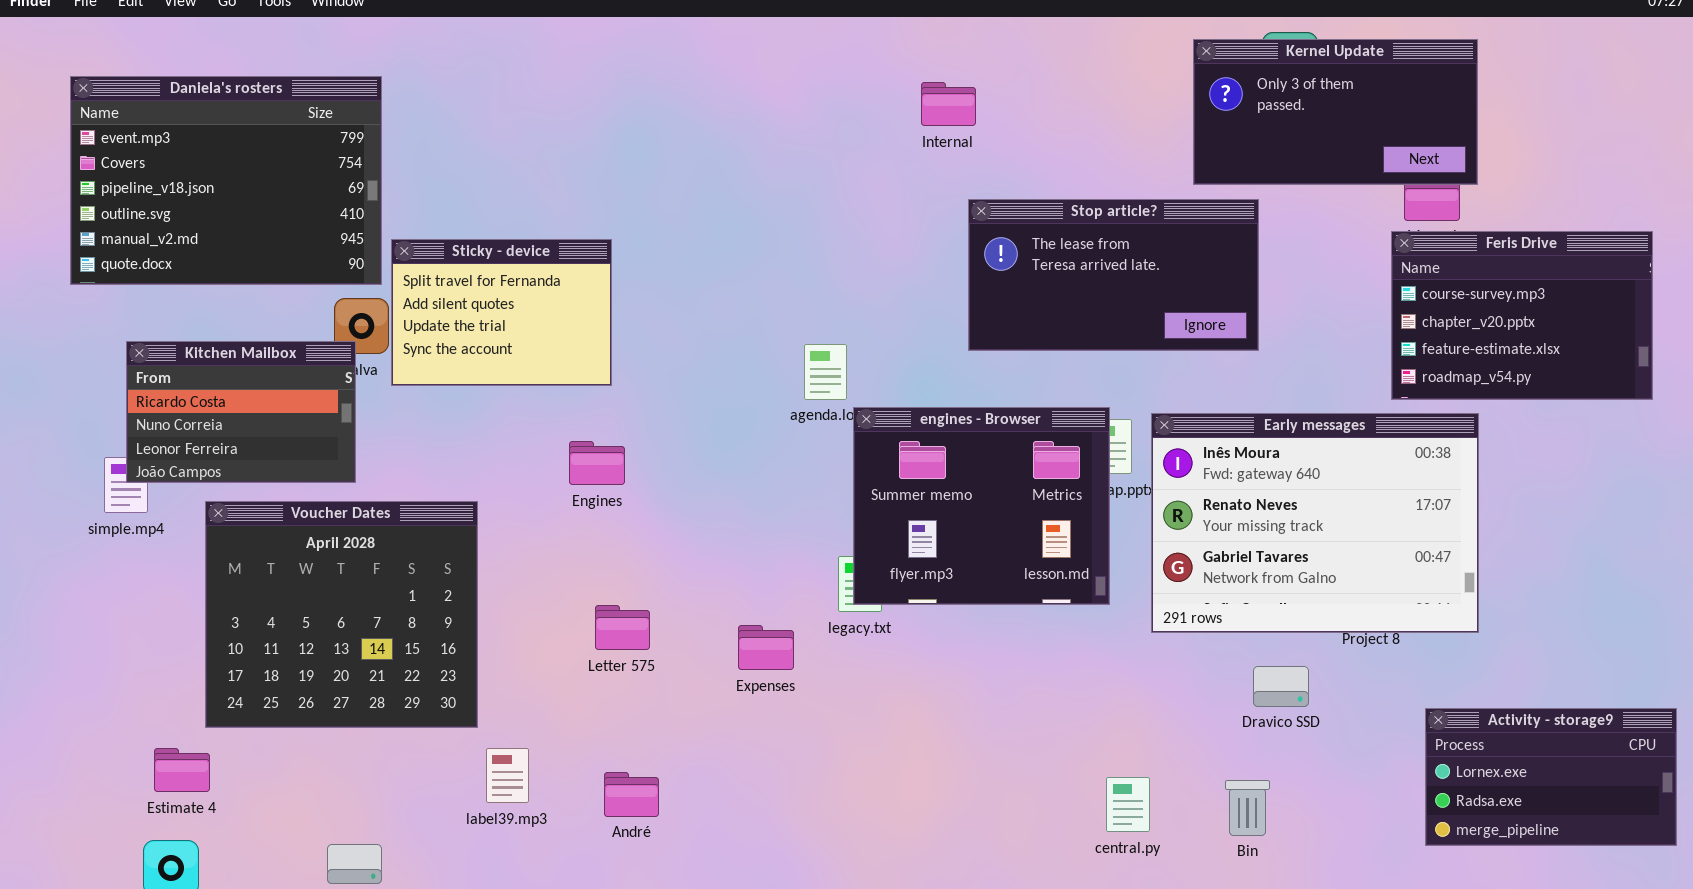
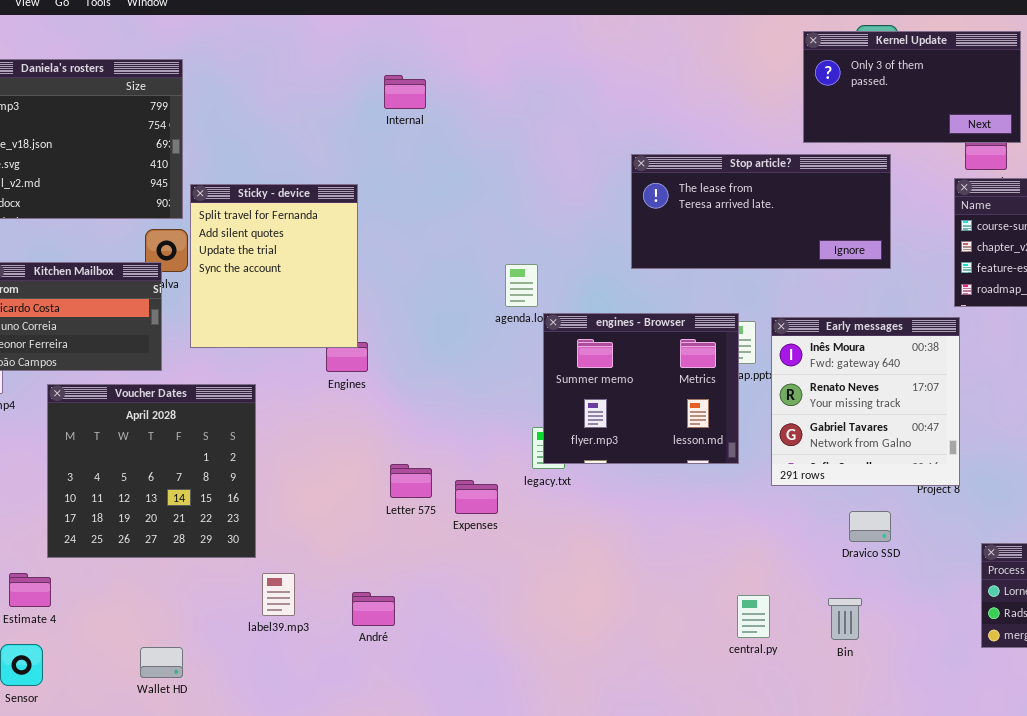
Internal: [921,82,976,126] -> [384,75,426,109], moved
Stop article?: [968,199,1259,351] -> [631,154,891,269], resized
Sticky - device: [391,239,612,386] -> [190,184,358,348], resized
Early messages: [1151,413,1479,633] -> [771,317,960,486], resized
Letter 575: [595,605,650,650] -> [390,464,432,498], moved

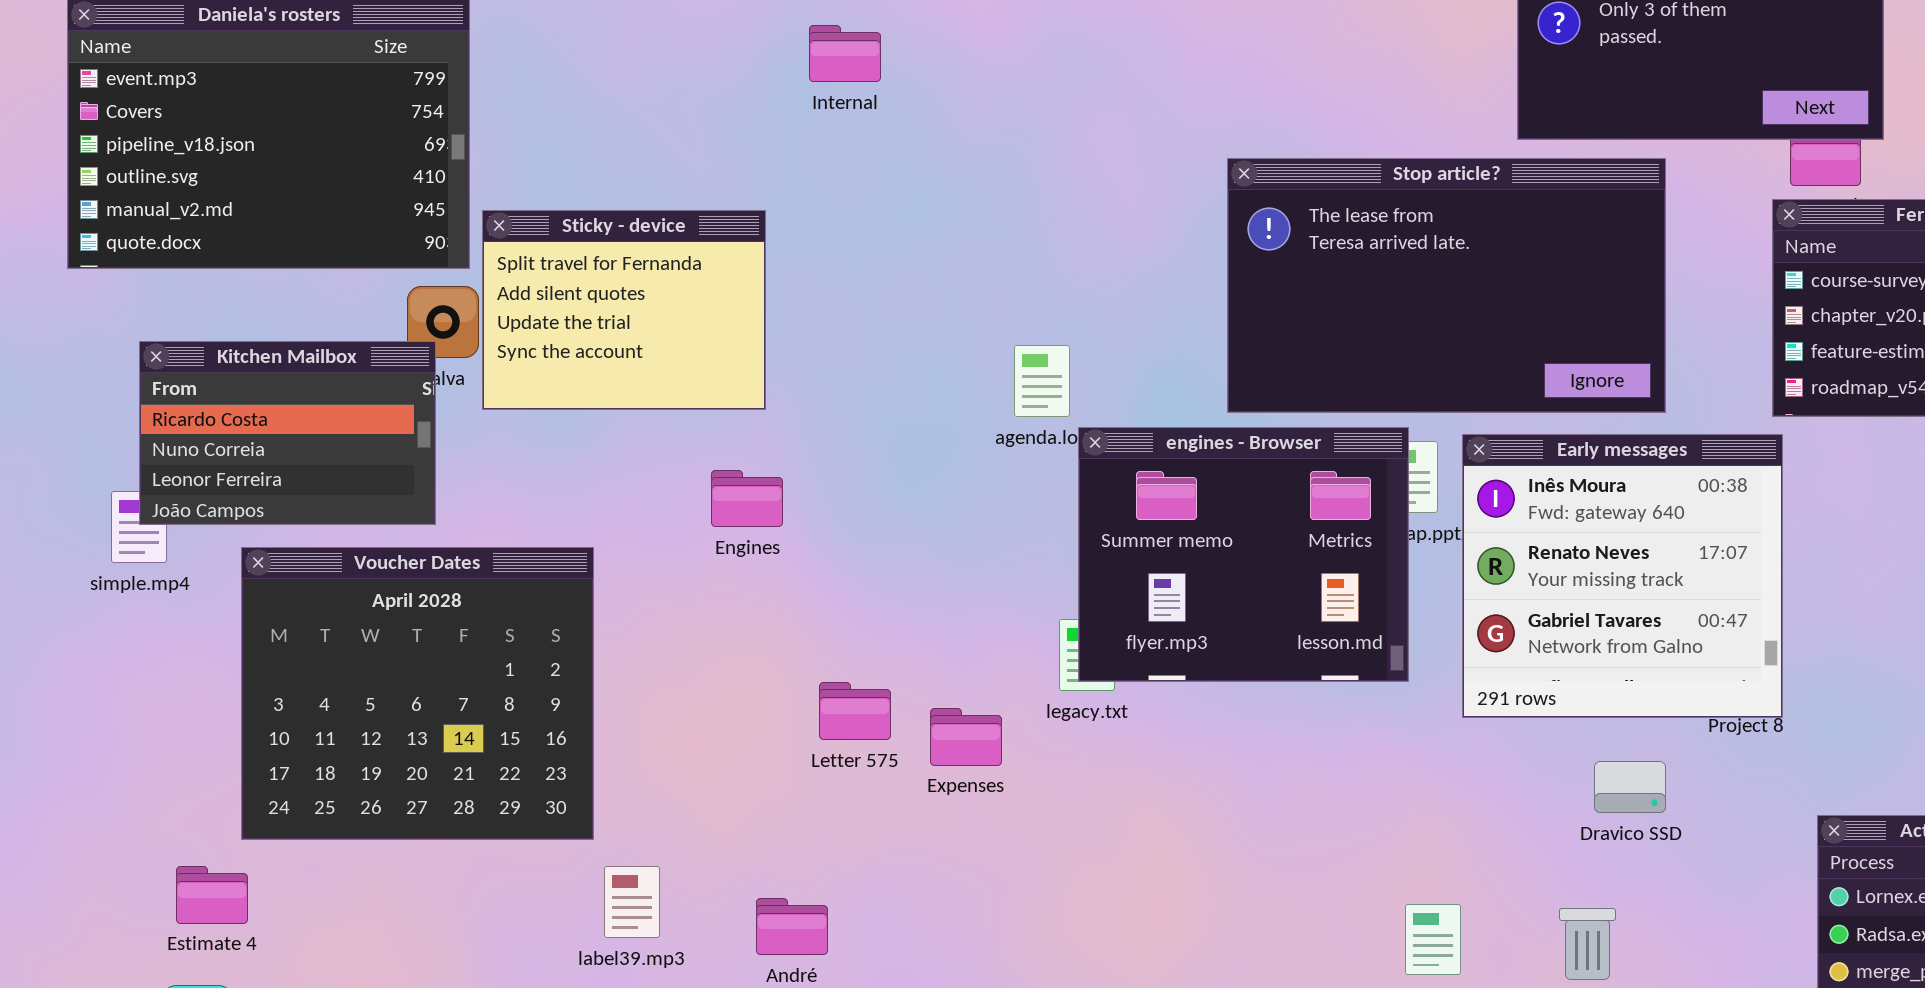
Stop article?: [631,154,891,269] -> [1227,158,1666,413], resized
Sticky - device: [190,184,358,348] -> [482,210,766,410], resized

